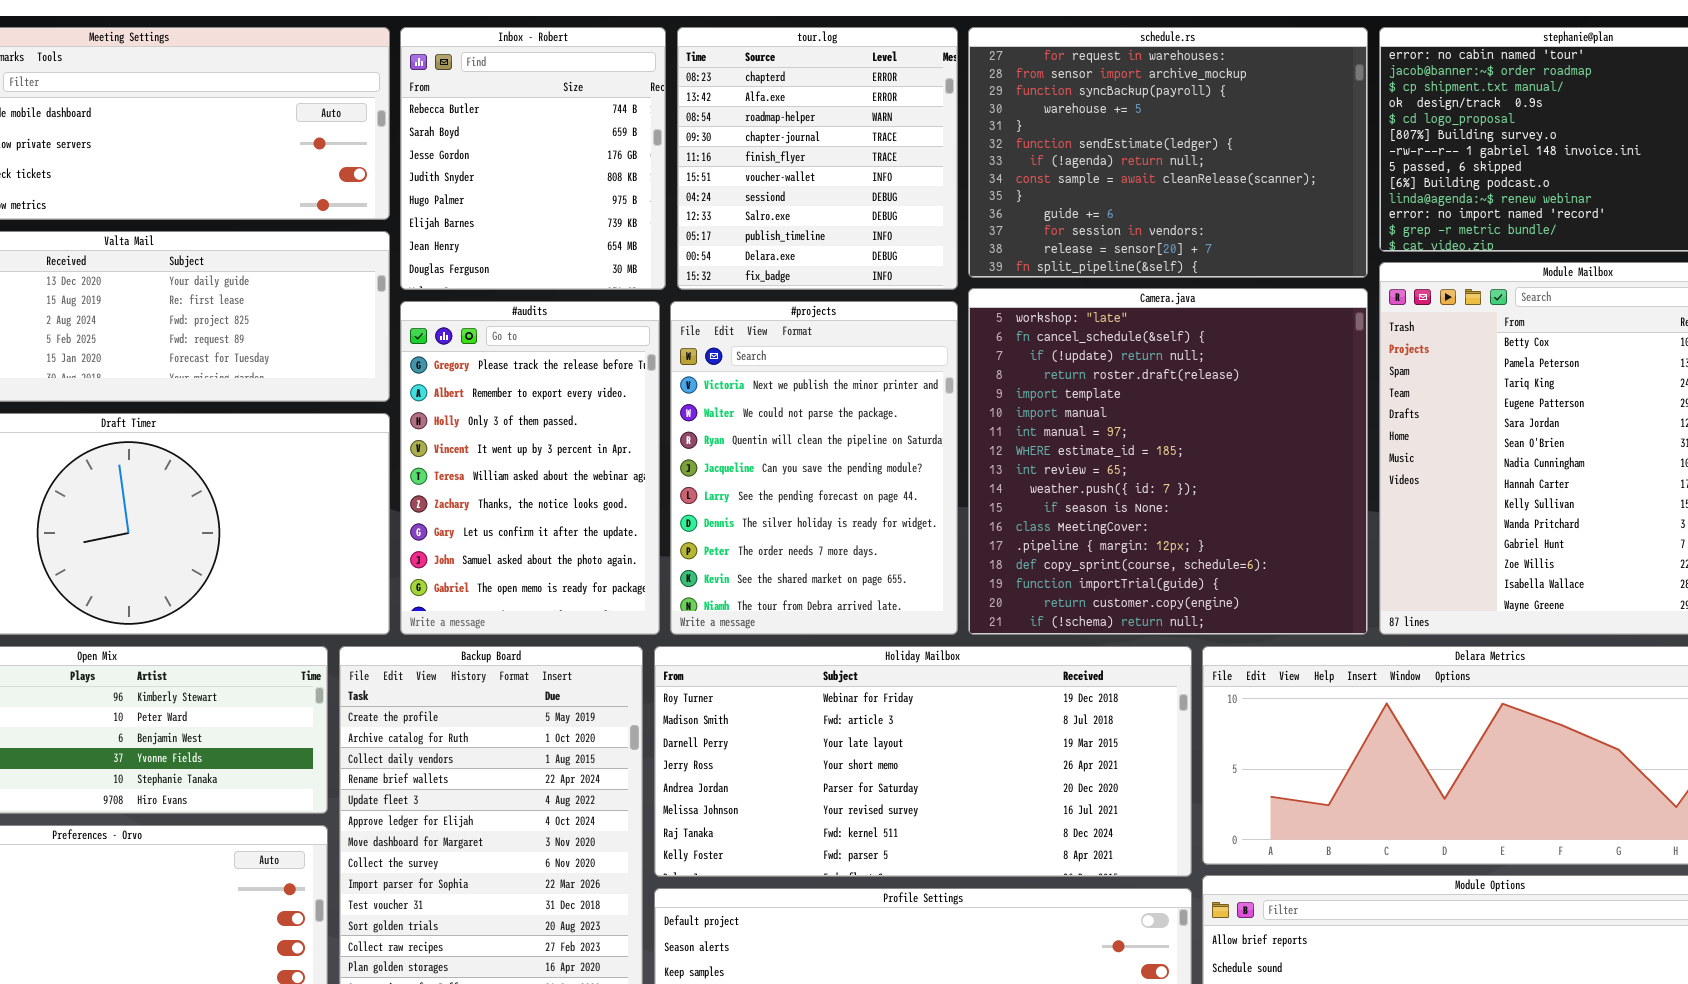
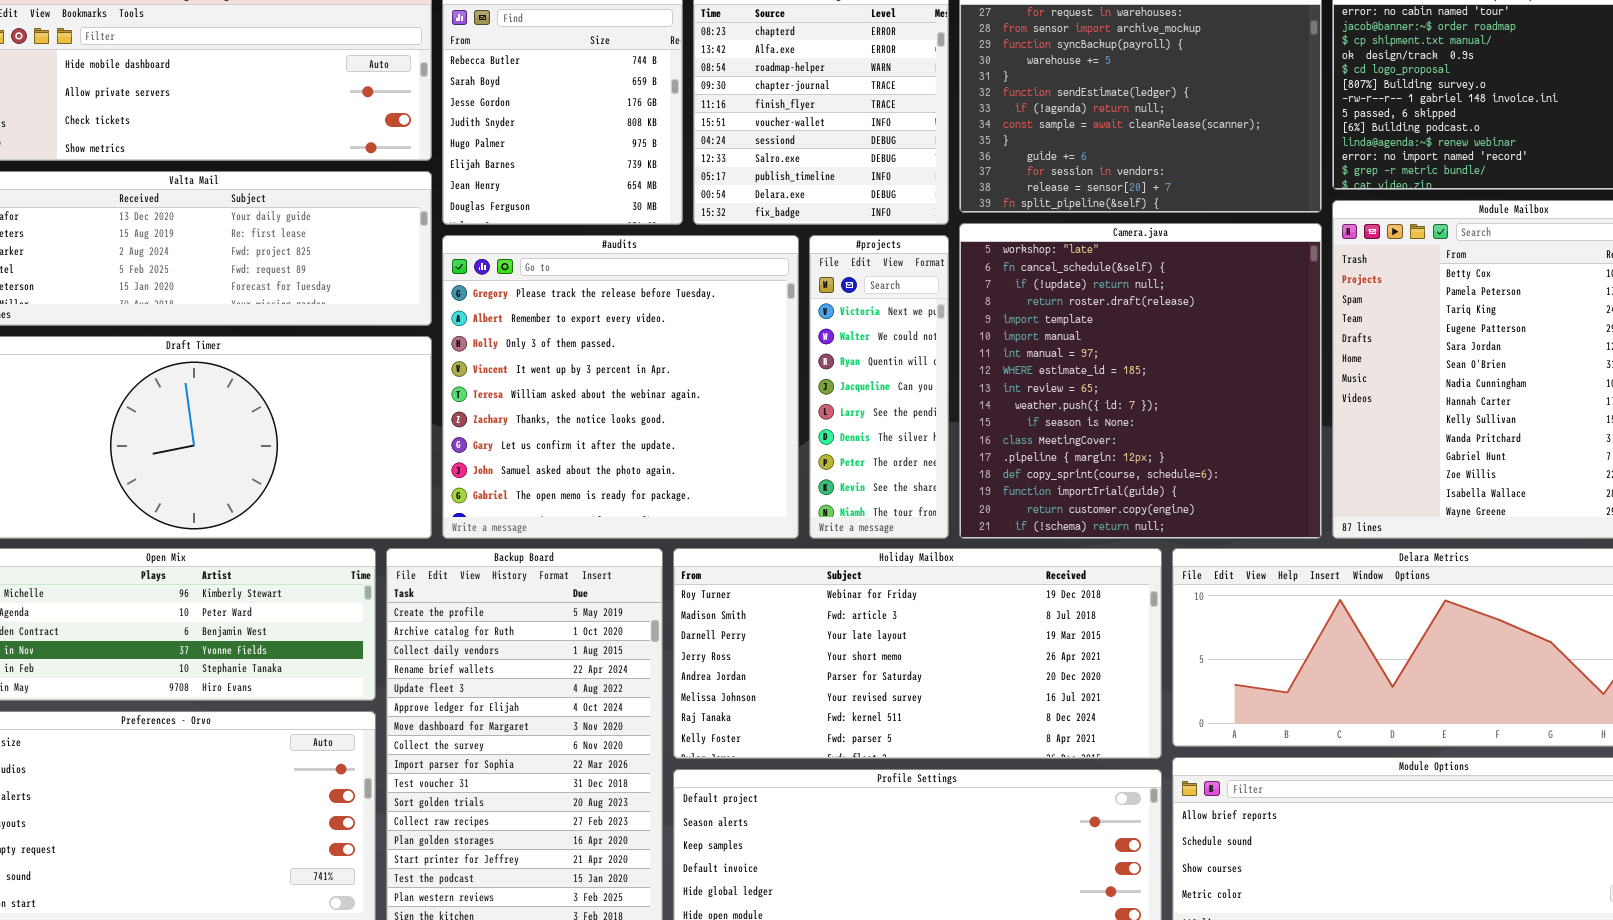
#audits: [400,301,660,635] -> [442,235,799,539], resized
#projects: [670,301,958,635] -> [809,235,949,539], resized

